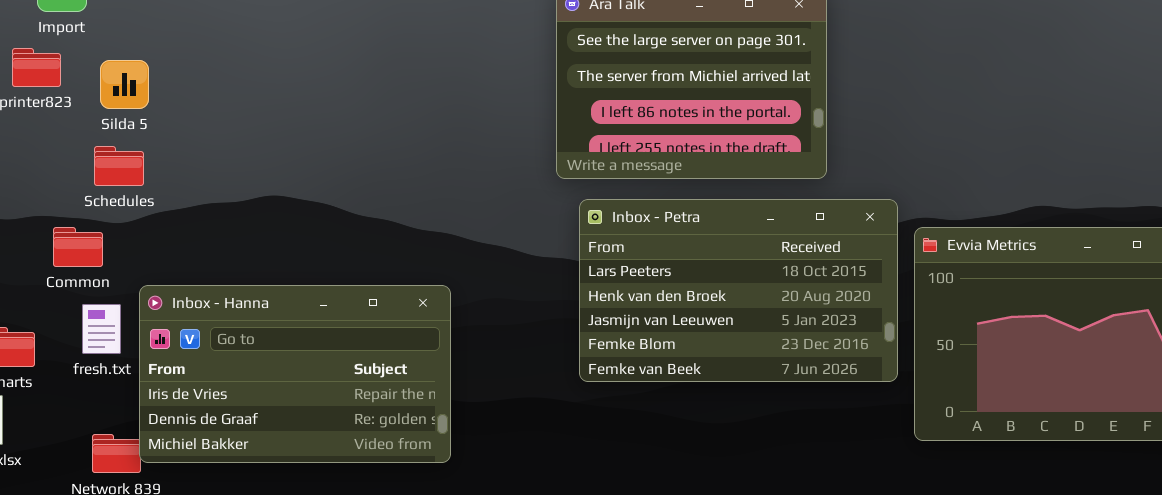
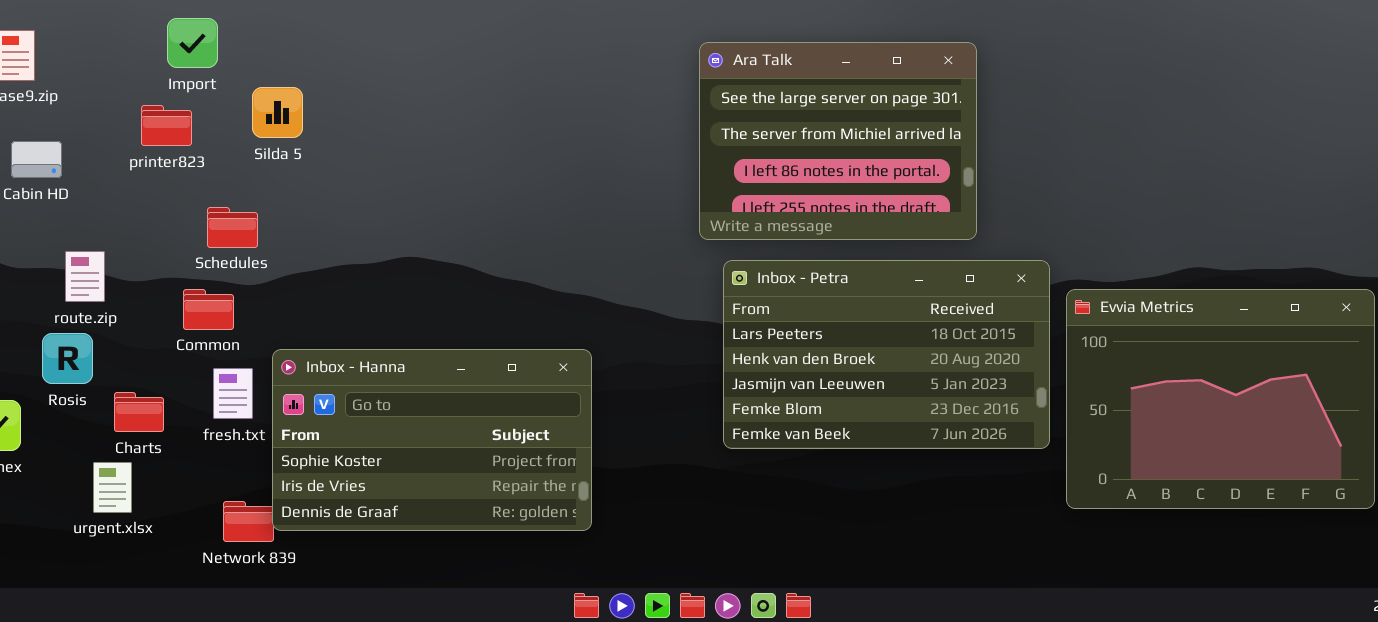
Silda 5: [100,60,149,109] -> [252,87,303,138], moved
Schedules: [94,146,144,186] -> [207,207,258,248], moved
Inbox - Hanna: [139,285,451,463] -> [272,349,592,531], scrolled up 1 row

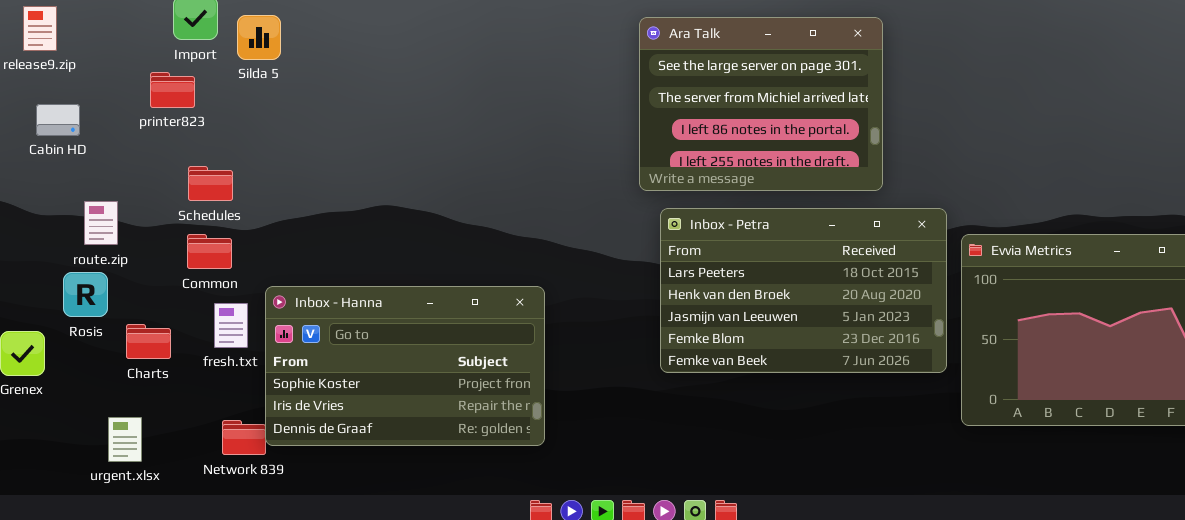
Silda 5: [252,87,303,138] -> [237,15,281,60], moved
Schedules: [207,207,258,248] -> [188,166,233,201], moved
urgent.xlsx: [93,462,132,513] -> [108,417,142,462], moved

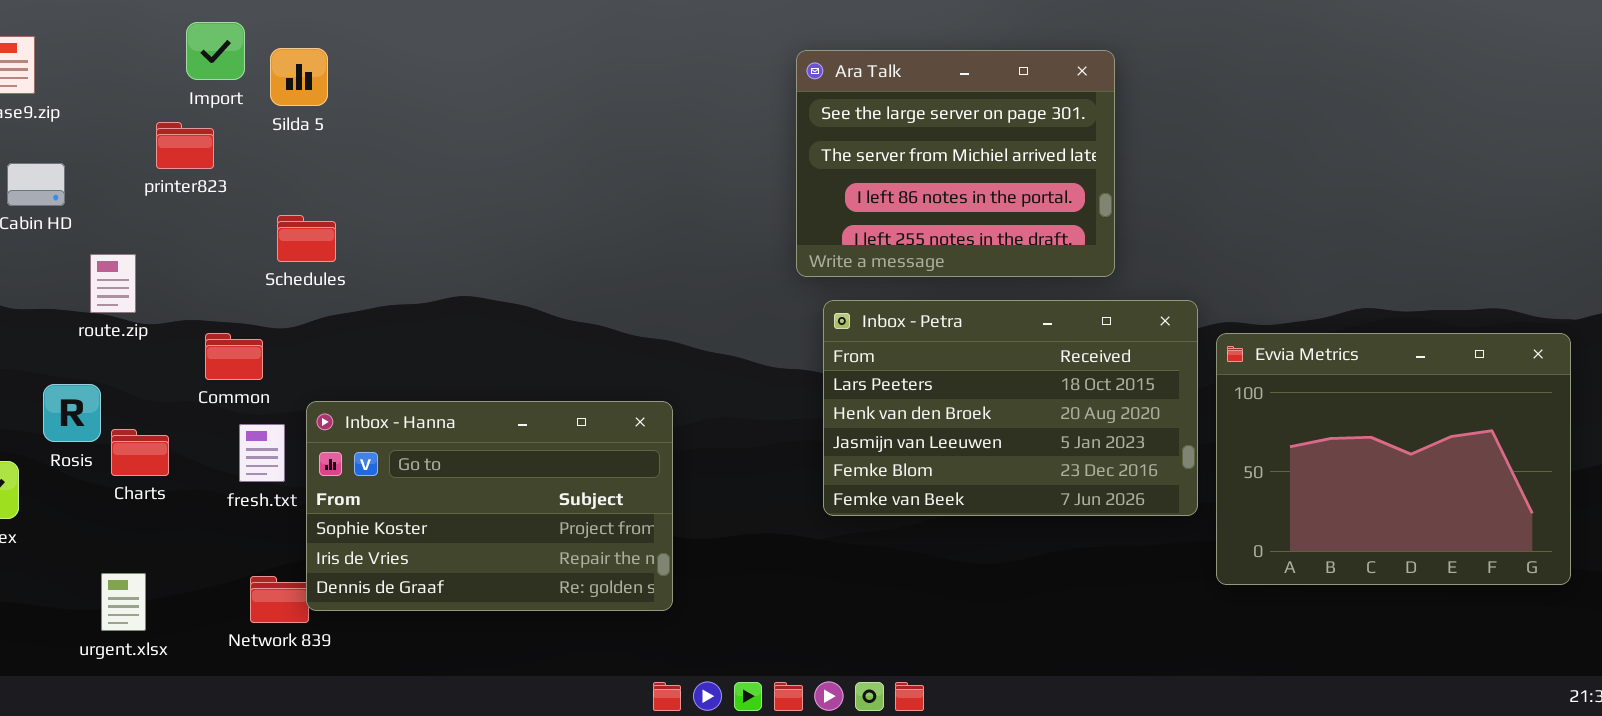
Schedules: [188,166,233,201] -> [277,215,336,262], moved
route.zip: [84,201,118,245] -> [90,254,136,313], moved
Charts: [126,324,171,359] -> [111,429,169,476], moved

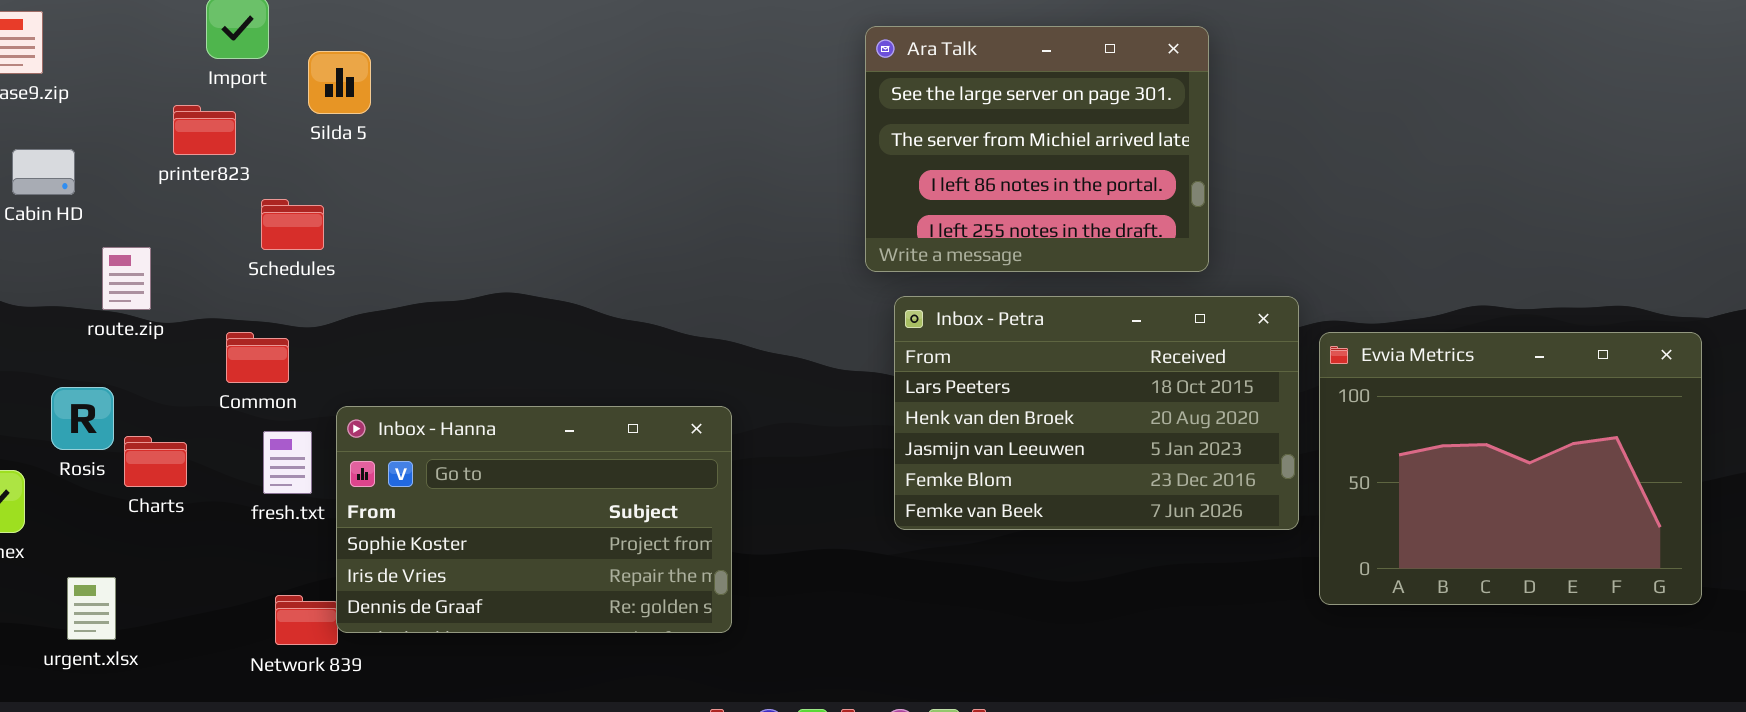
Silda 5: [270,48,328,106] -> [308,51,371,114], moved
Schedules: [277,215,336,262] -> [261,199,324,250], moved
urgent.xlsx: [101,573,146,631] -> [67,577,116,640], moved

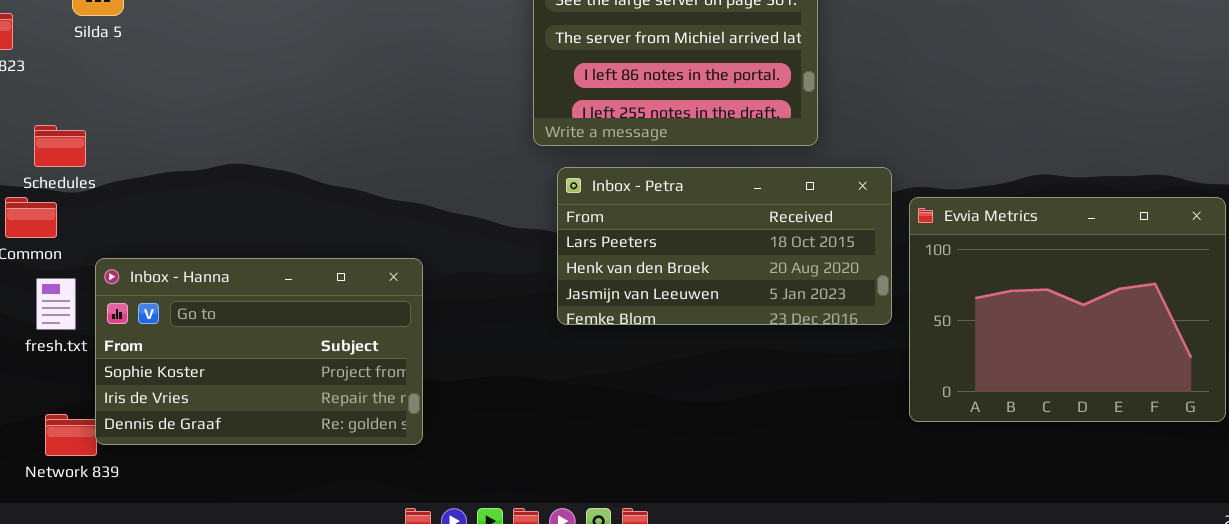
Schedules: [261,199,324,250] -> [34,125,86,167], moved
Inbox - Petra: [894,296,1299,530] -> [557,167,892,325], resized

